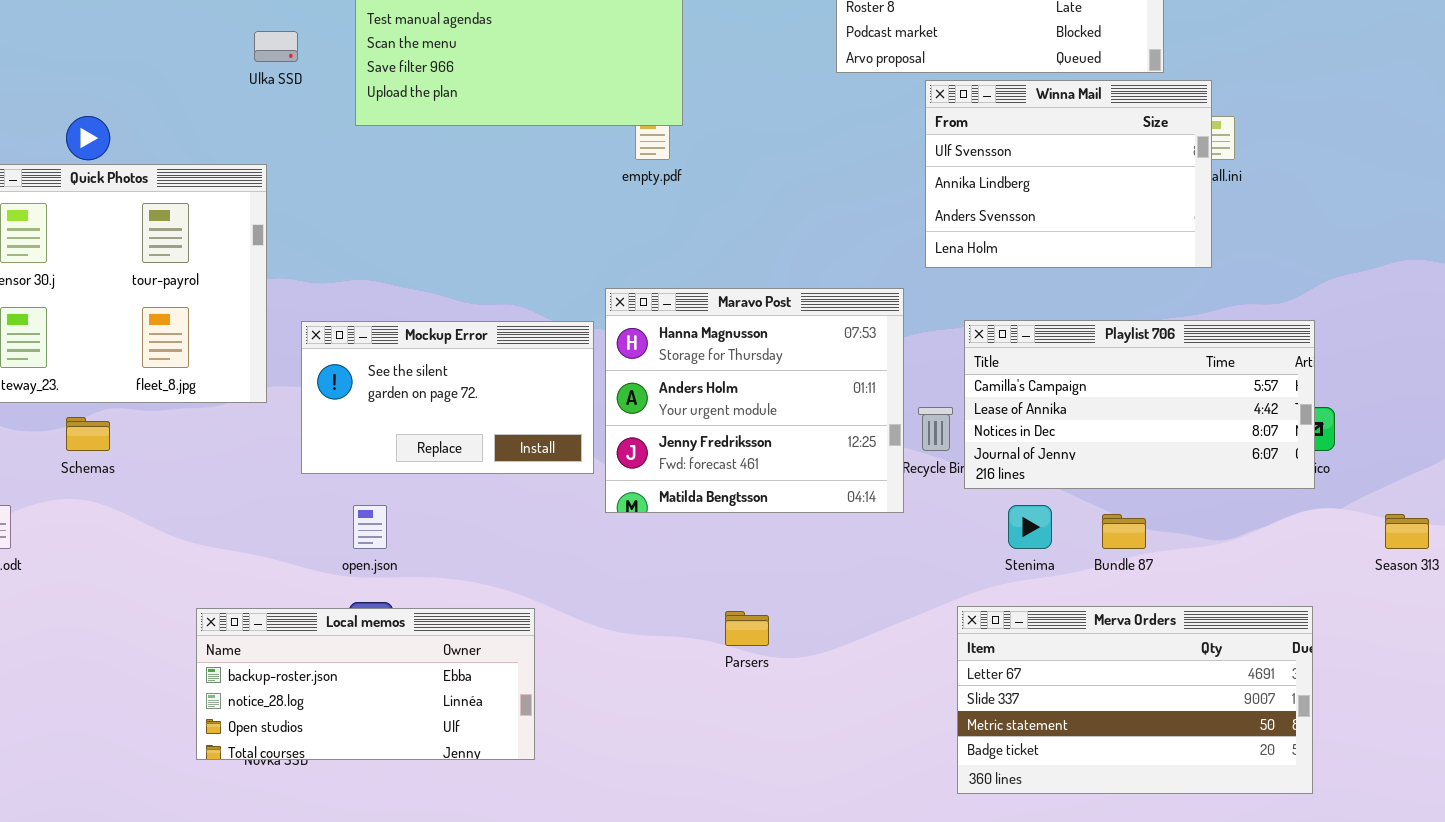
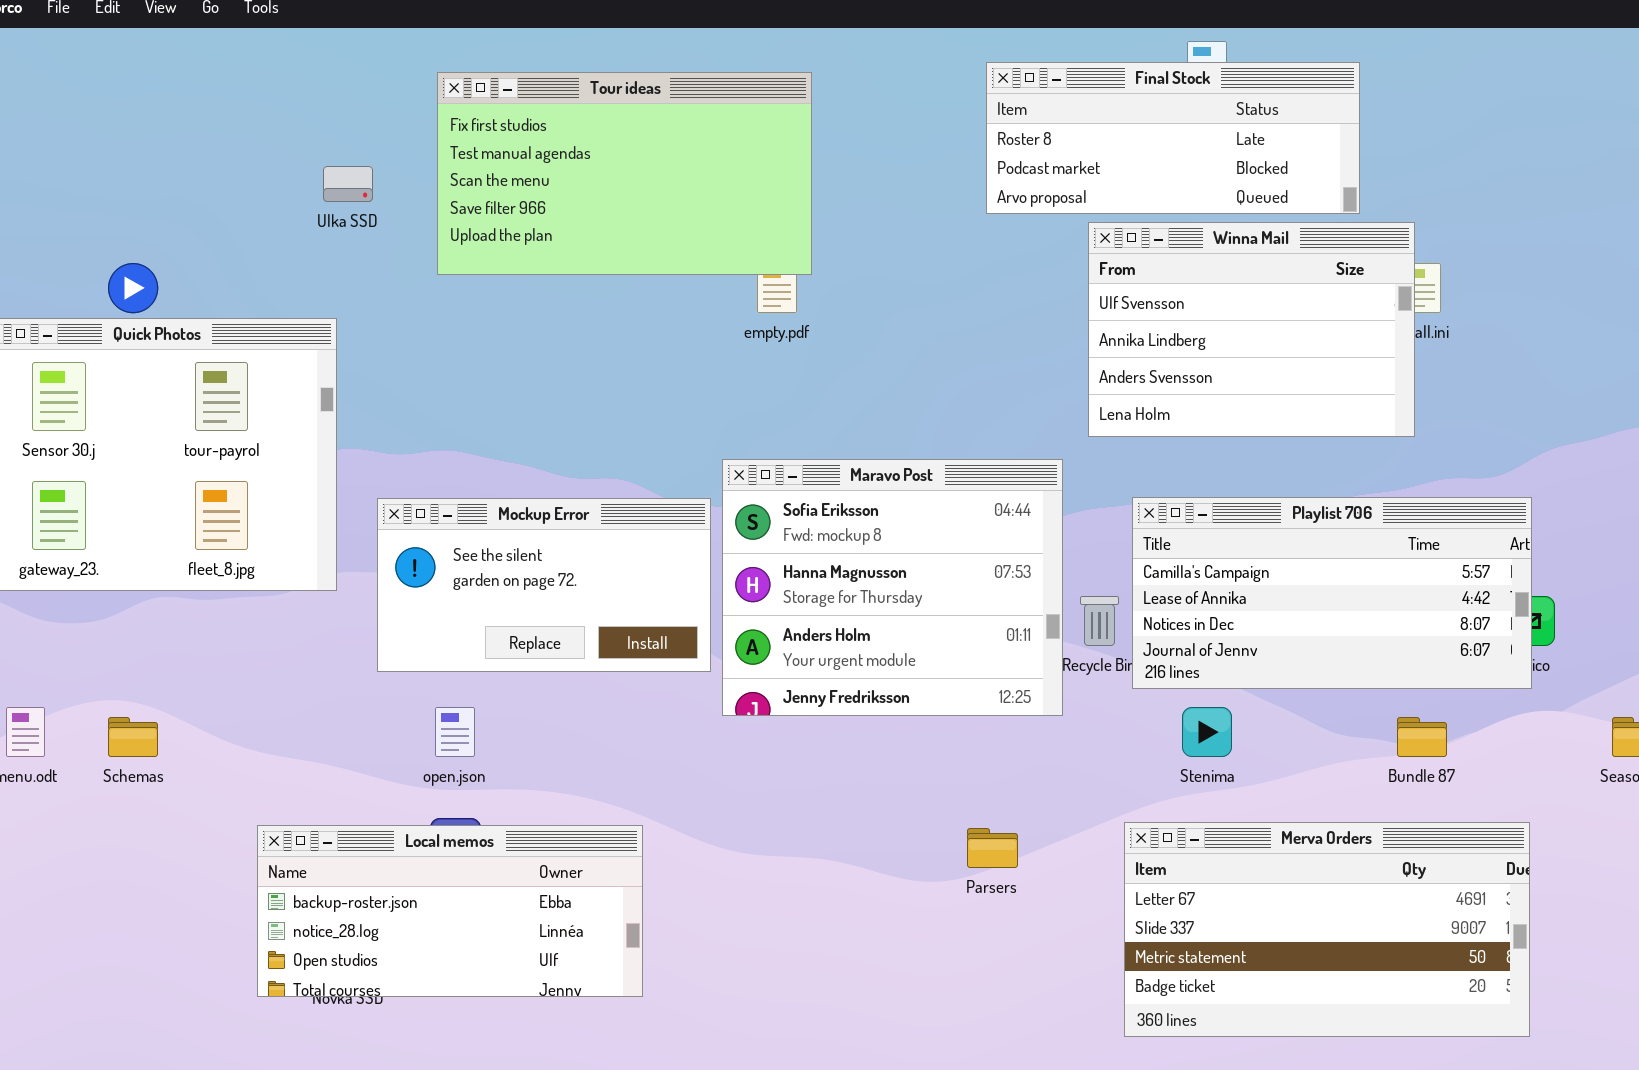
Maravo Post: [605,288,904,513] -> [722,459,1063,716], scrolled up 1 row
Schemas: [66,417,110,451] -> [108,717,158,757], moved
Bundle 87: [1102,514,1146,549] -> [1397,717,1447,757], moved
Parsers: [725,611,769,646] -> [967,828,1018,868], moved

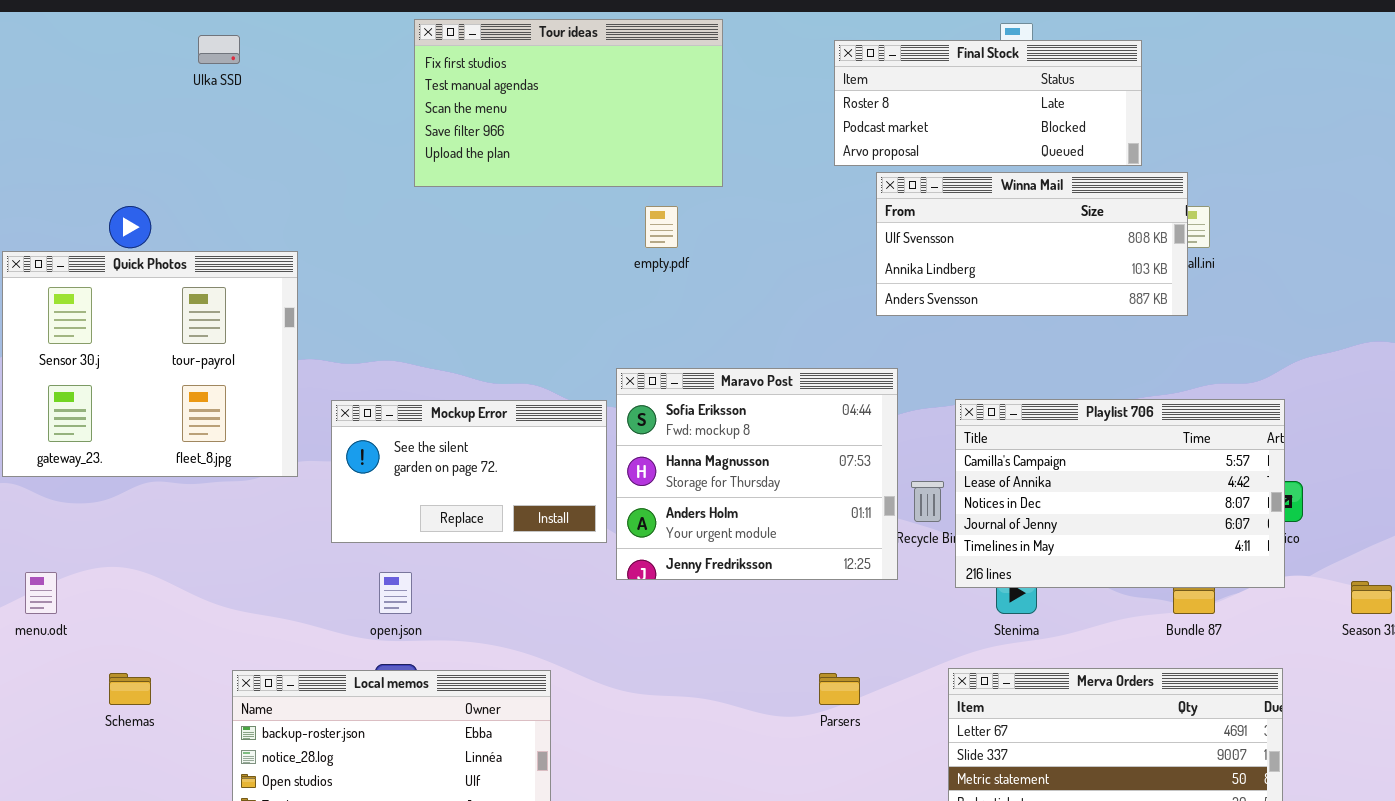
Tour ideas: [437,72,812,275] -> [414,19,723,187], moved
Ulka SSD: [323,166,373,202] -> [198,35,240,64], moved
Winna Mail: [1088,222,1415,437] -> [876,172,1188,316], resized
Playlist 706: [1132,497,1532,689] -> [955,399,1285,588], resized
Schemas: [108,717,158,757] -> [109,673,151,705], moved

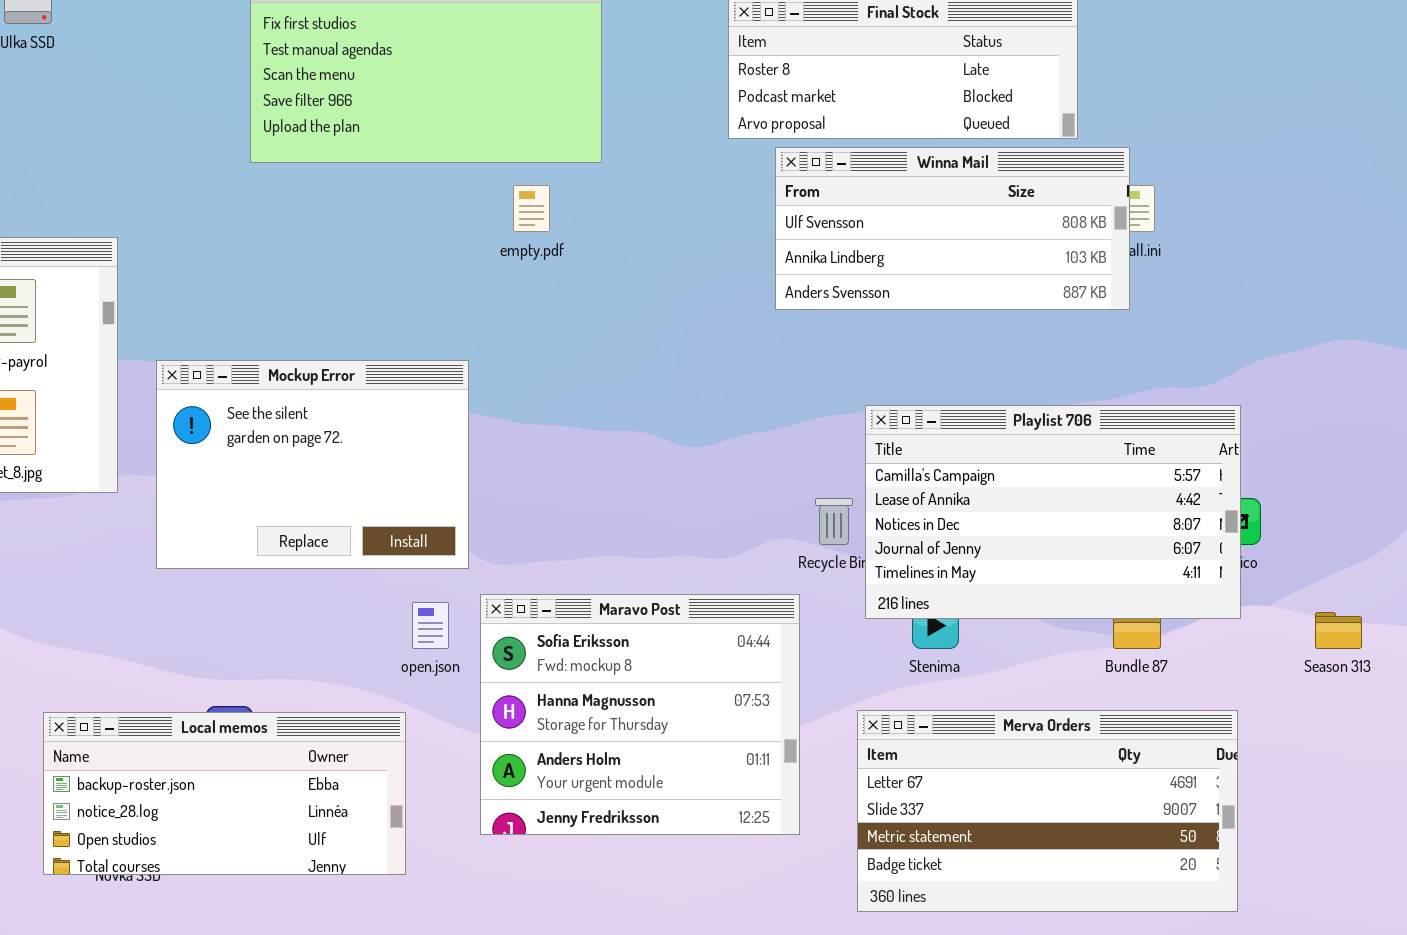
Maravo Post: [616,368,898,580] -> [480,594,800,835], moved
Mockup Error: [331,400,607,543] -> [156,360,469,569], resized
open.json: [379,572,412,614] -> [412,602,449,649], moved

